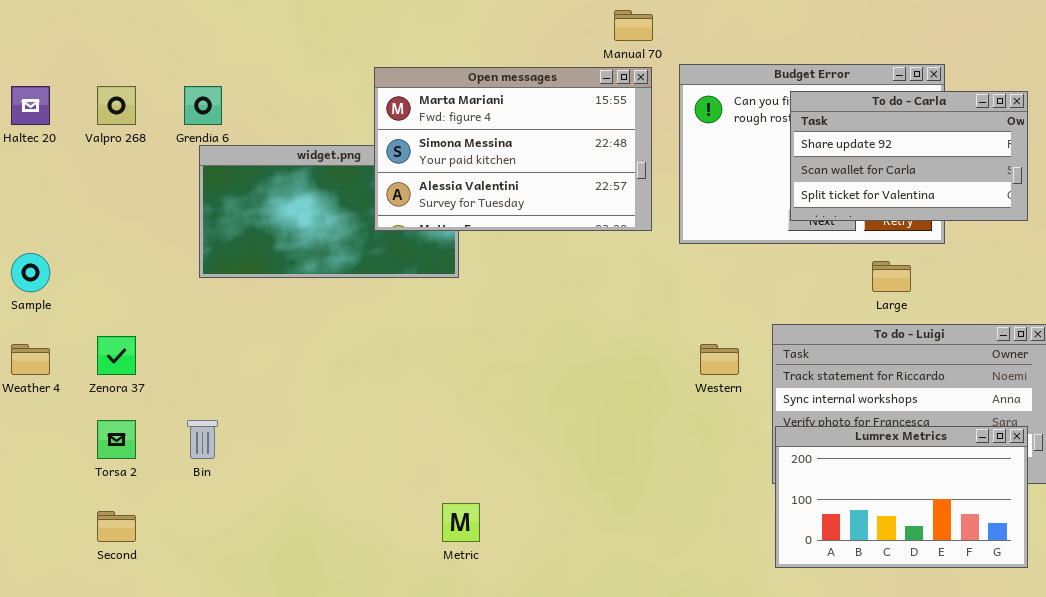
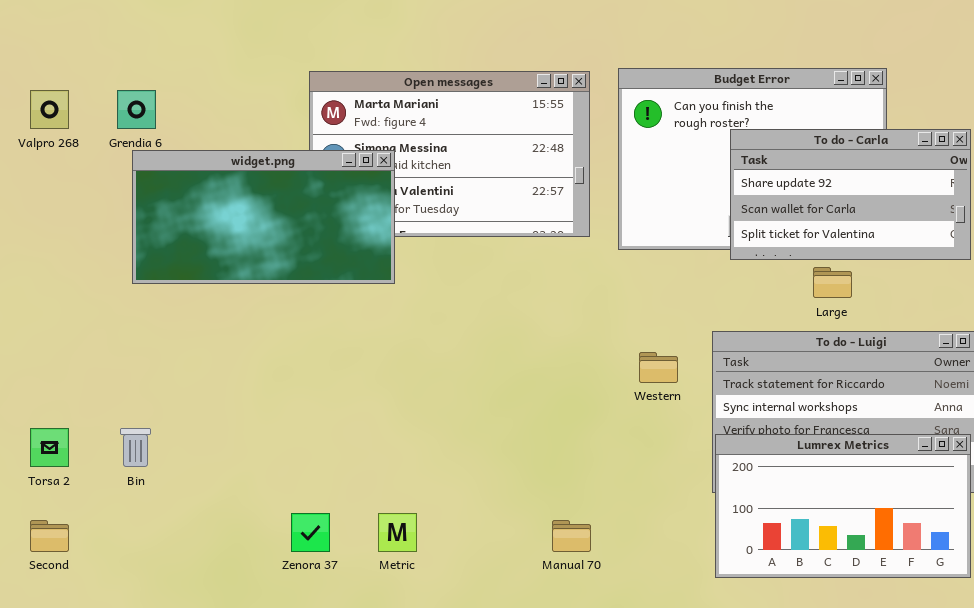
Manual 70: [614,10,653,41] -> [552,520,591,552], moved
To do - Carla: [790,91,1028,221] -> [730,129,971,260], moved
widget.png: [199,145,459,278] -> [132,150,395,284], raised
Zenora 37: [97,336,136,375] -> [291,513,330,552], moved

